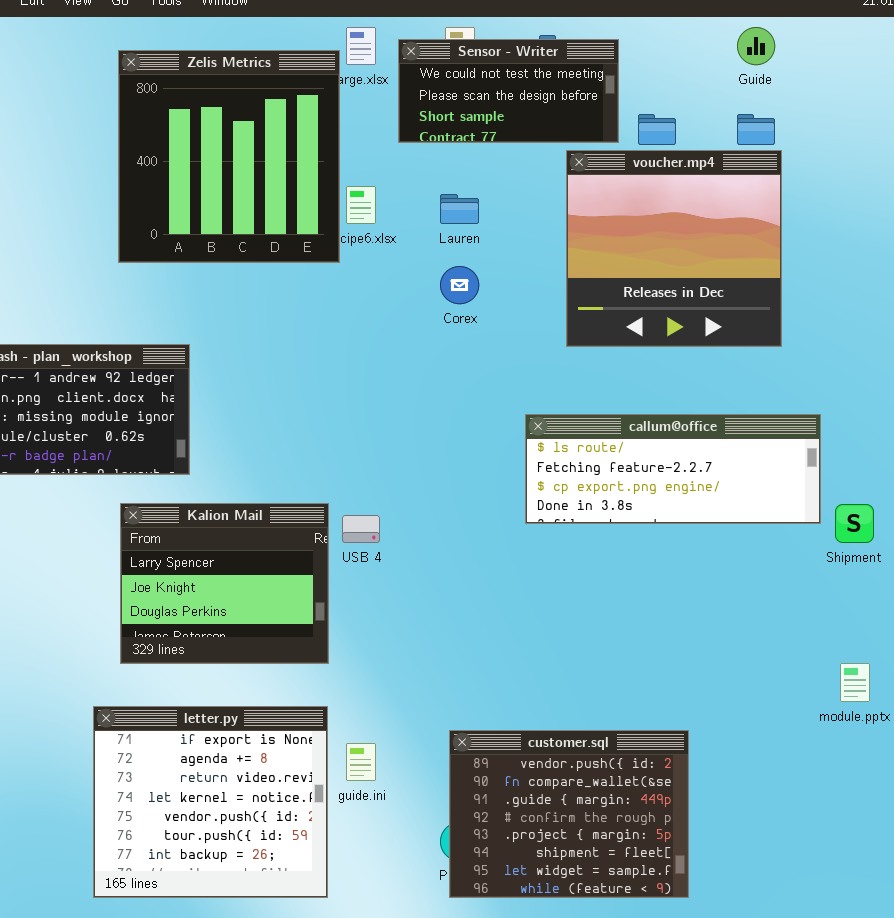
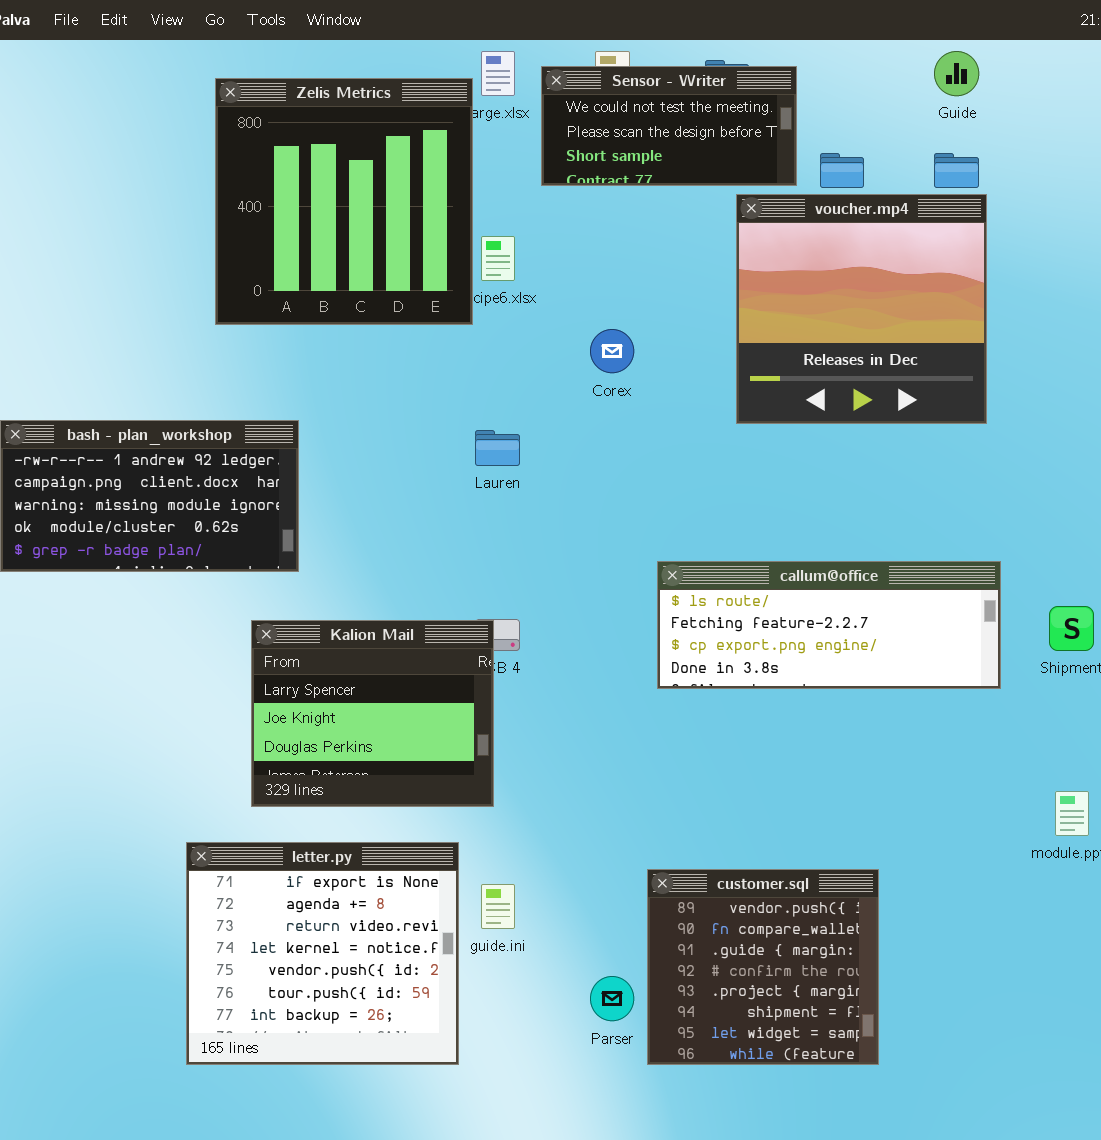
Lauren: [440,194,479,224] -> [475,430,520,466], moved
callum@office: [525,414,821,524] -> [657,561,1001,689], moved
Kalion Mail: [120,503,329,664] -> [251,620,494,807], moved
customer.sql: [449,730,689,898] -> [647,869,879,1065], resized

